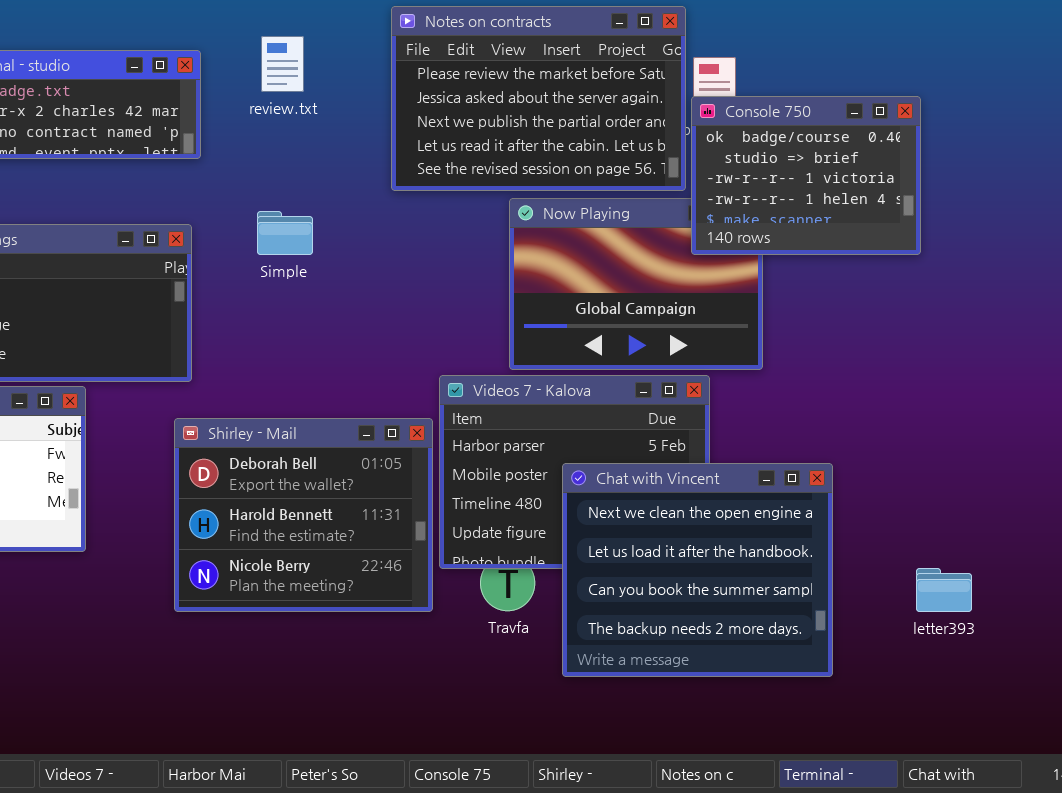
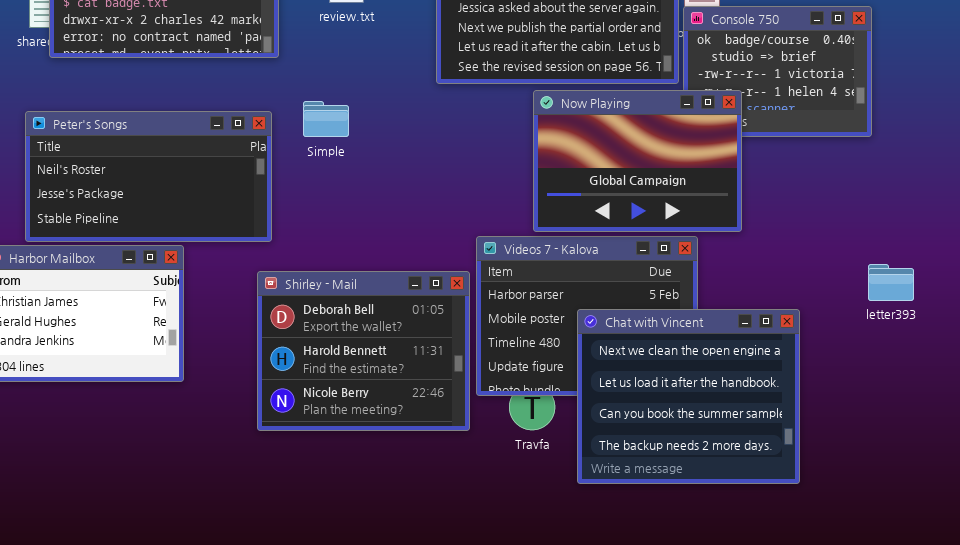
Now Playing: [509,198,763,370] -> [533,90,742,232], raised
Simple: [257,211,313,255] -> [303,101,349,137], moved
letter393: [916,568,972,612] -> [868,264,914,301], moved

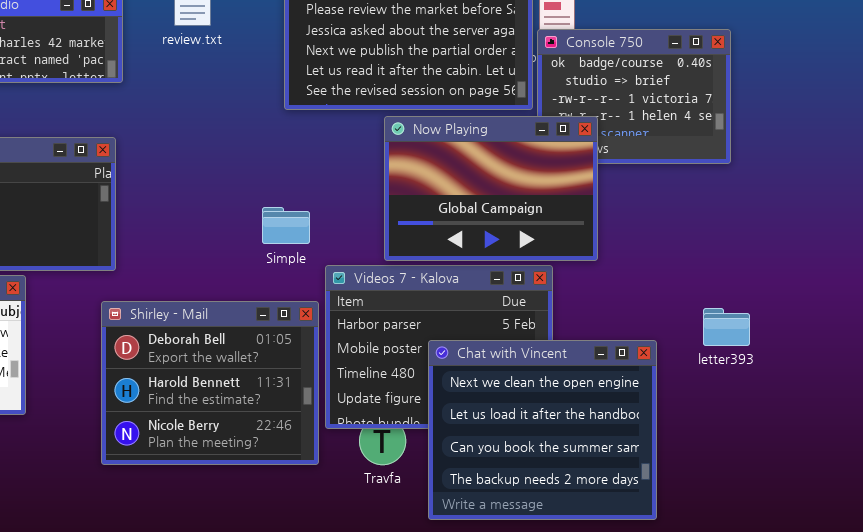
Simple: [303,101,349,137] -> [262,207,310,244], moved
letter393: [868,264,914,301] -> [703,308,750,346], moved

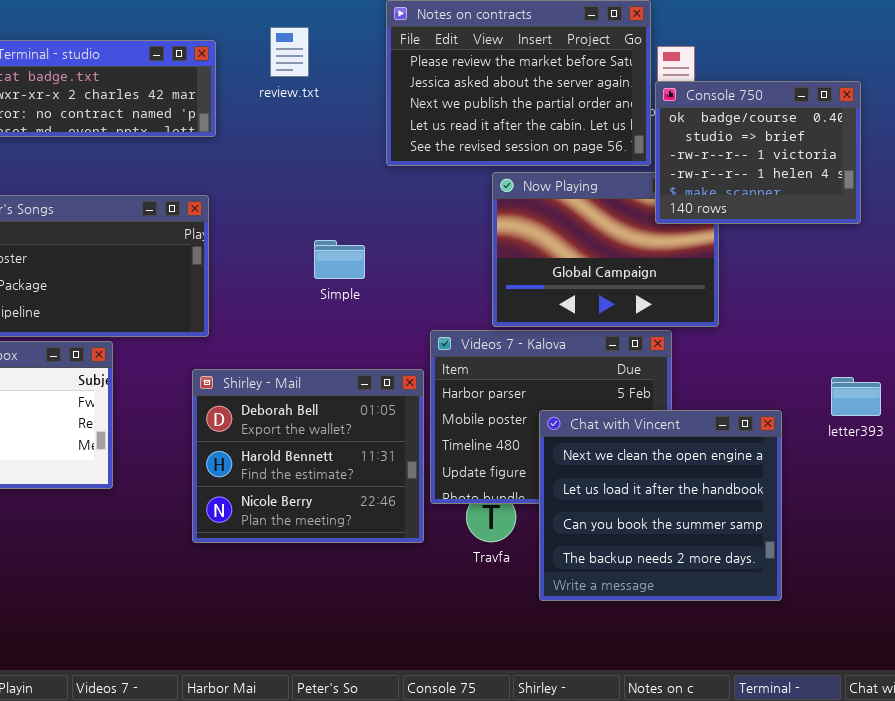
Console 750: [537,29,731,164] -> [655,81,861,224], raised
Simple: [262,207,310,244] -> [314,240,365,279], moved

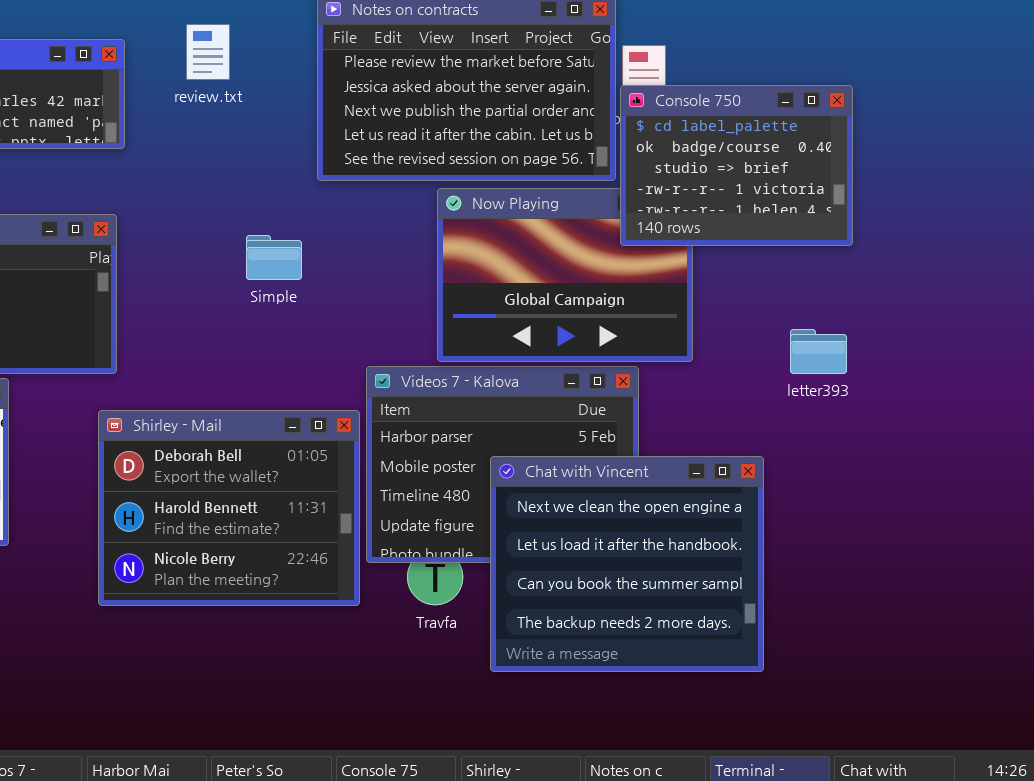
Console 750: [655,81,861,224] -> [620,85,853,246], scrolled up 1 row
Simple: [314,240,365,279] -> [246,235,302,280], moved
letter393: [831,377,881,416] -> [790,329,847,374], moved

